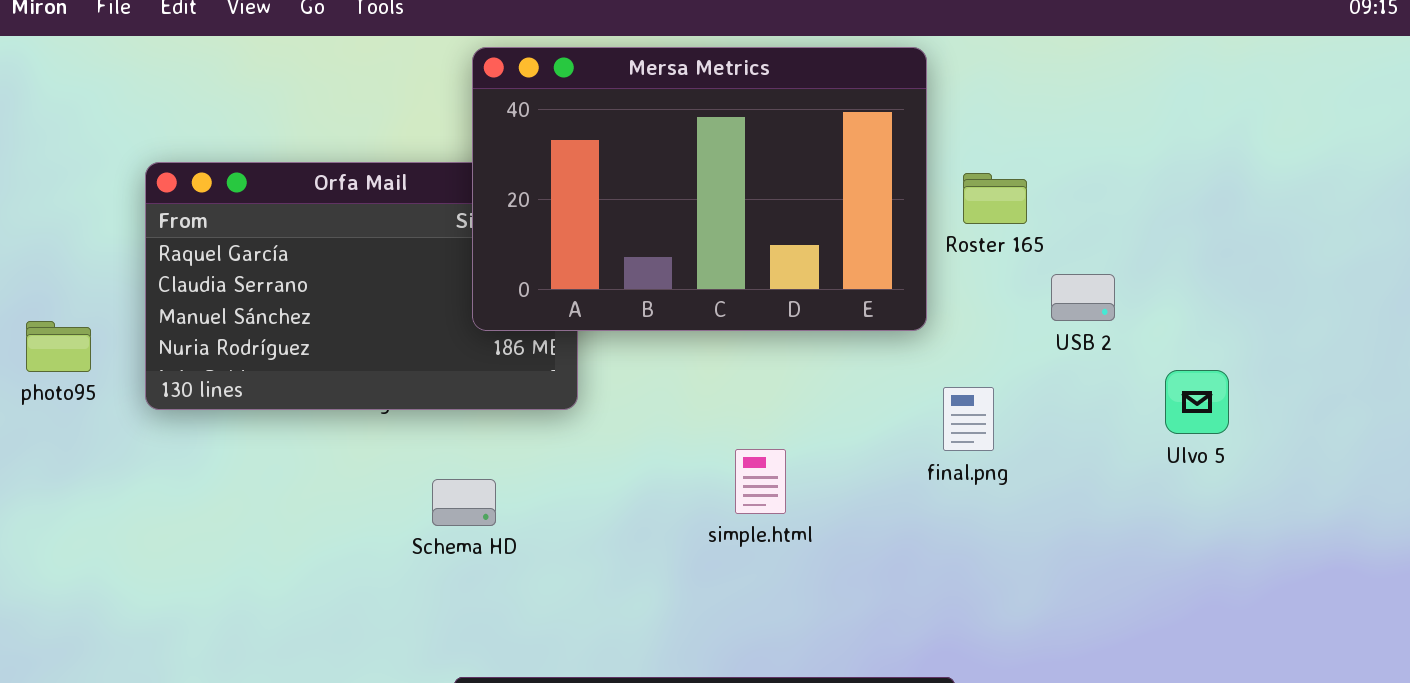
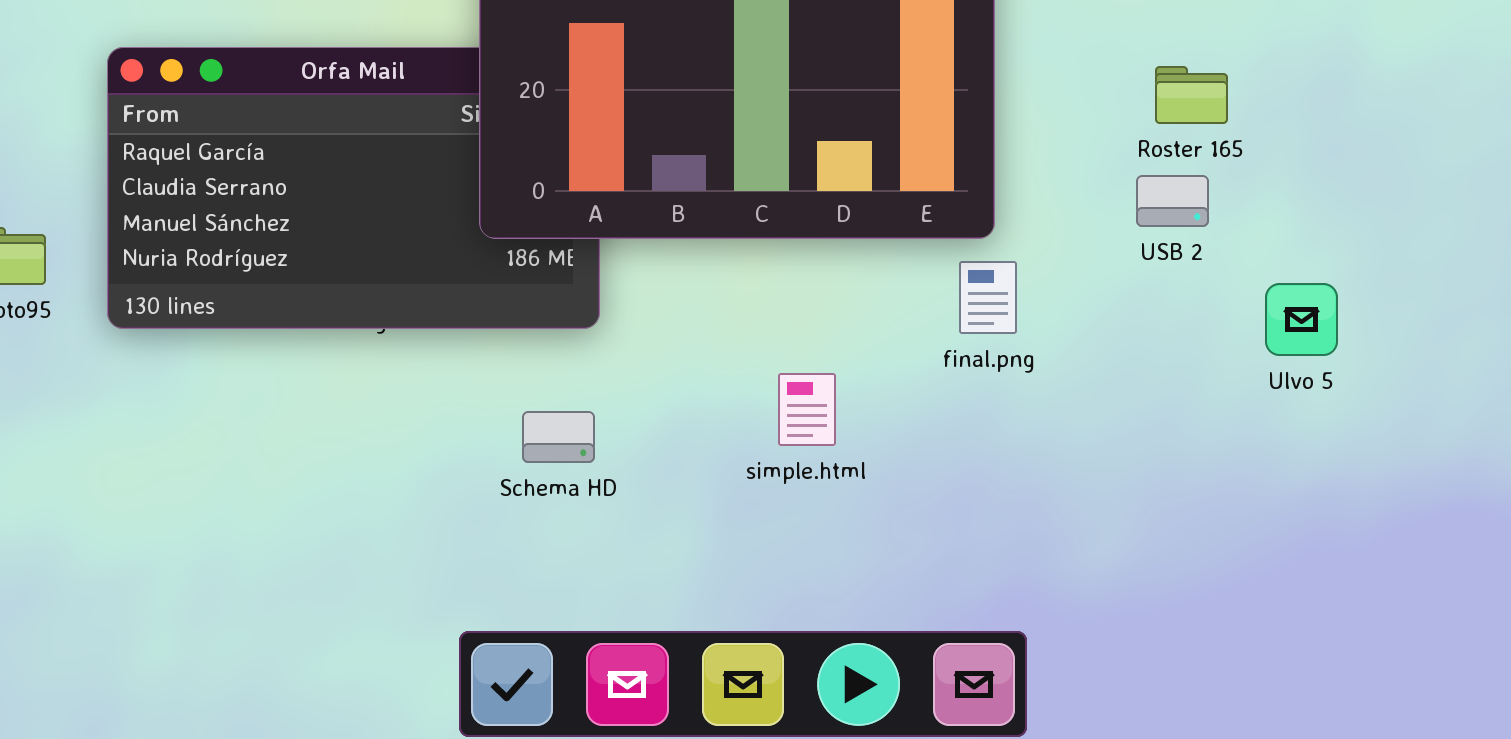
Roster 165: [963,173,1027,224] -> [1155,66,1228,124], moved
final.png: [943,387,994,451] -> [959,261,1017,334], moved
Schema HD: [432,479,496,526] -> [522,411,595,463], moved

